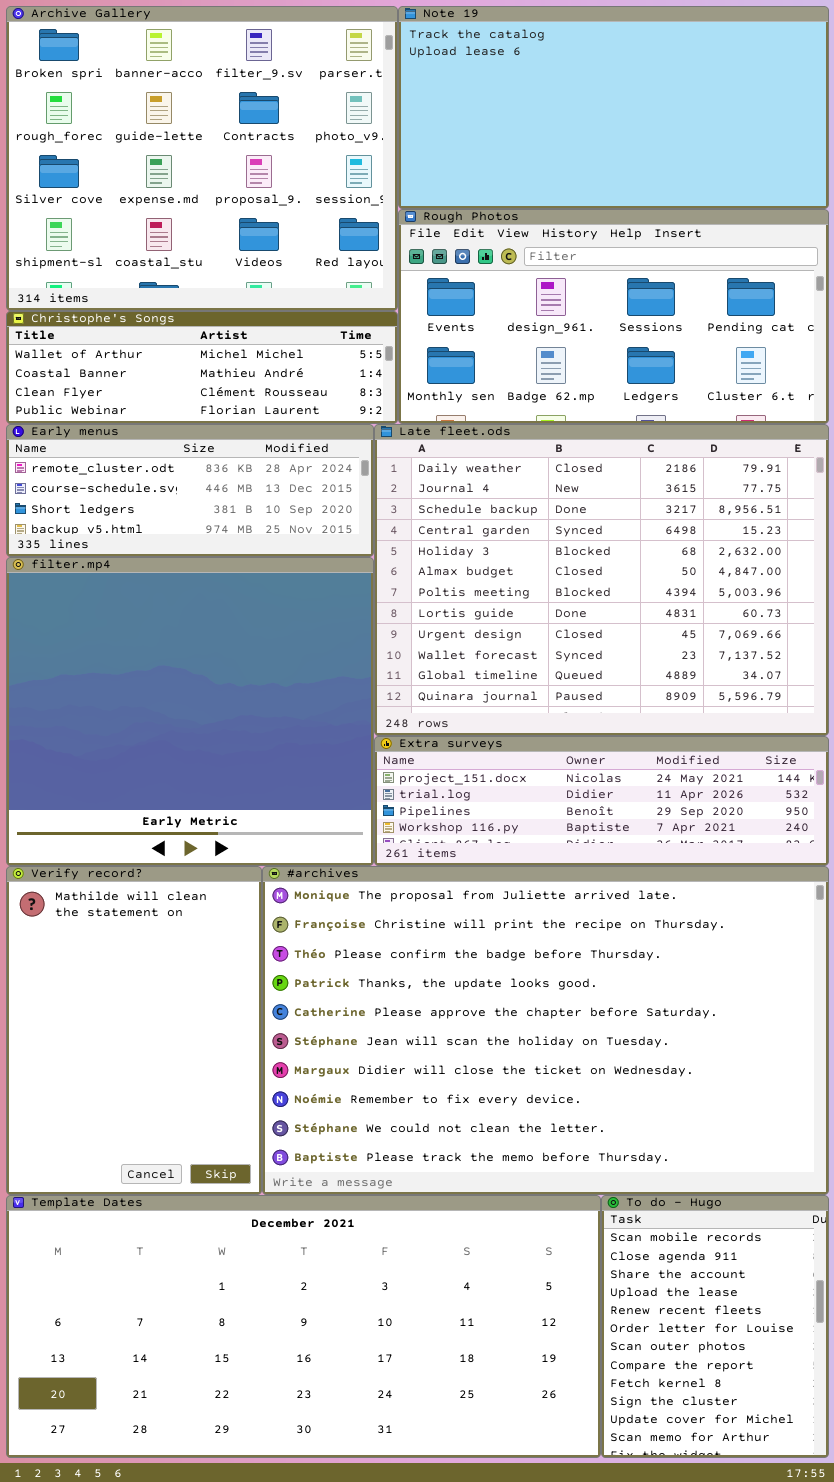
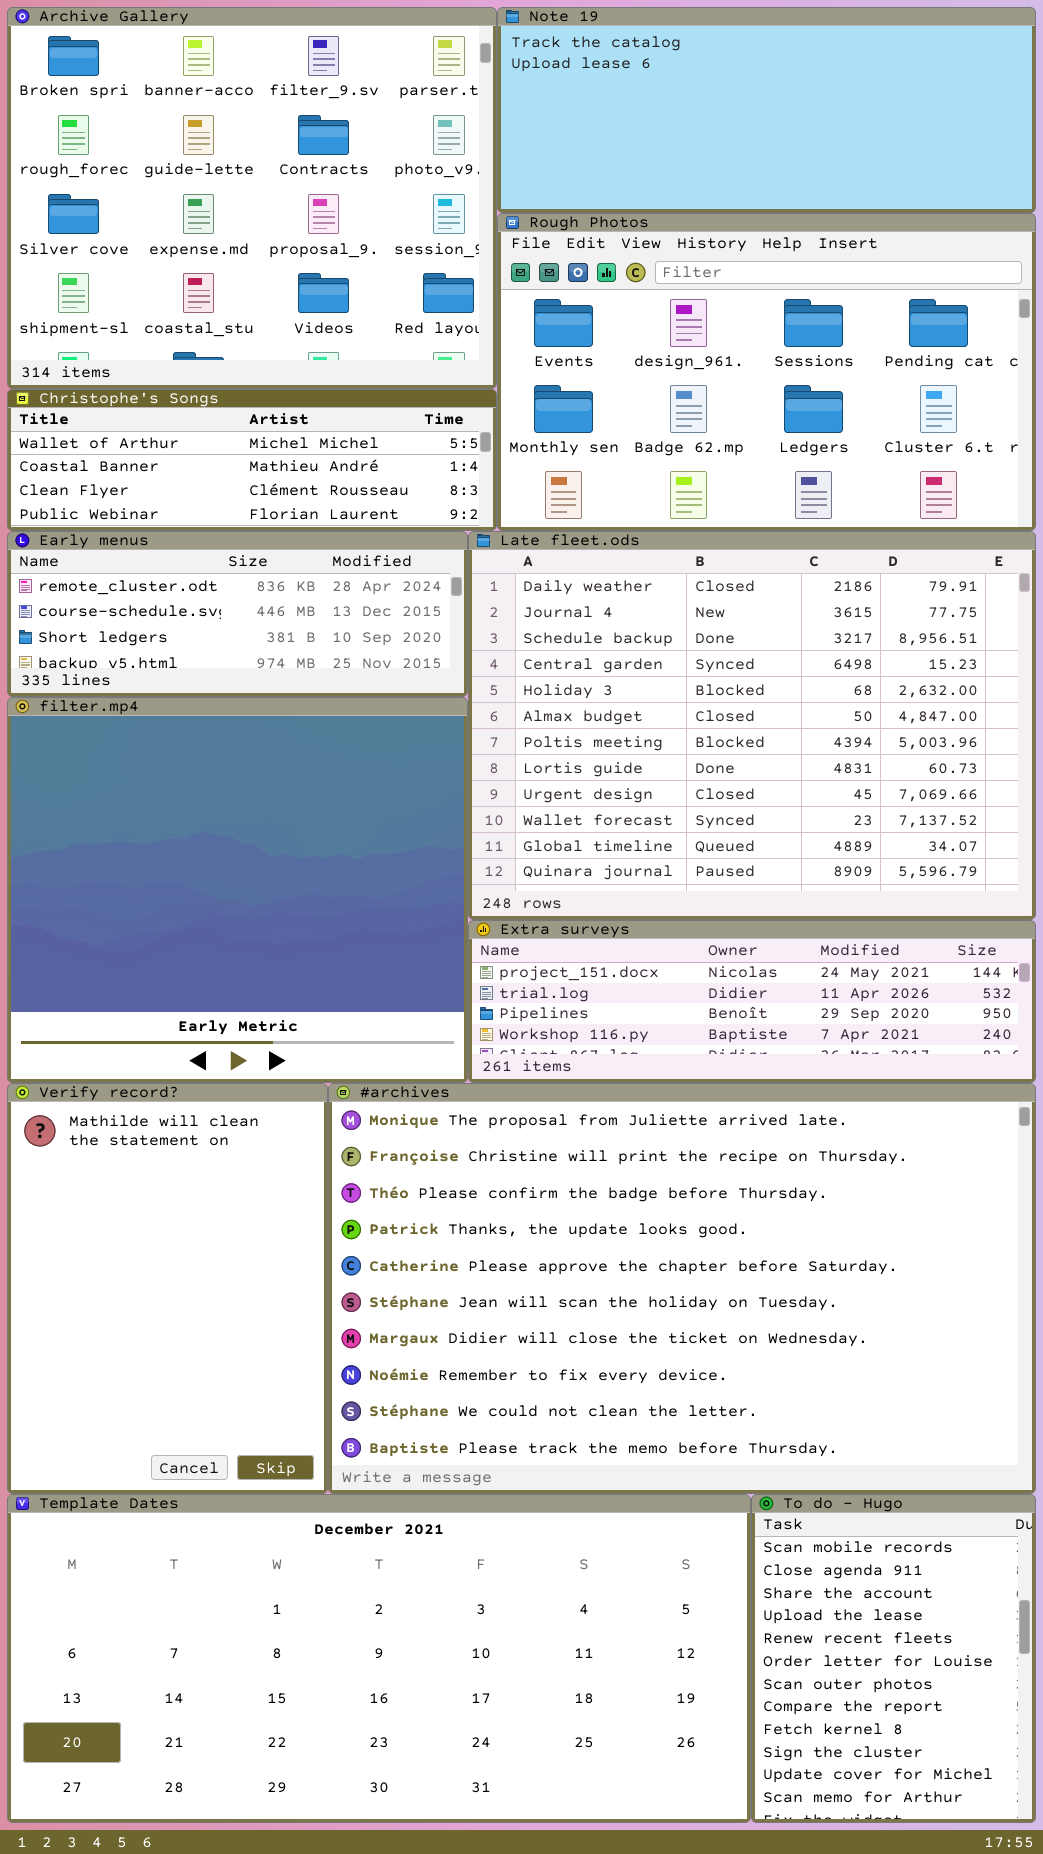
Note 19: [398,6,829,209] -> [497,7,1036,213], resized
Rough Photos: [398,209,829,424] -> [497,213,1036,531], resized

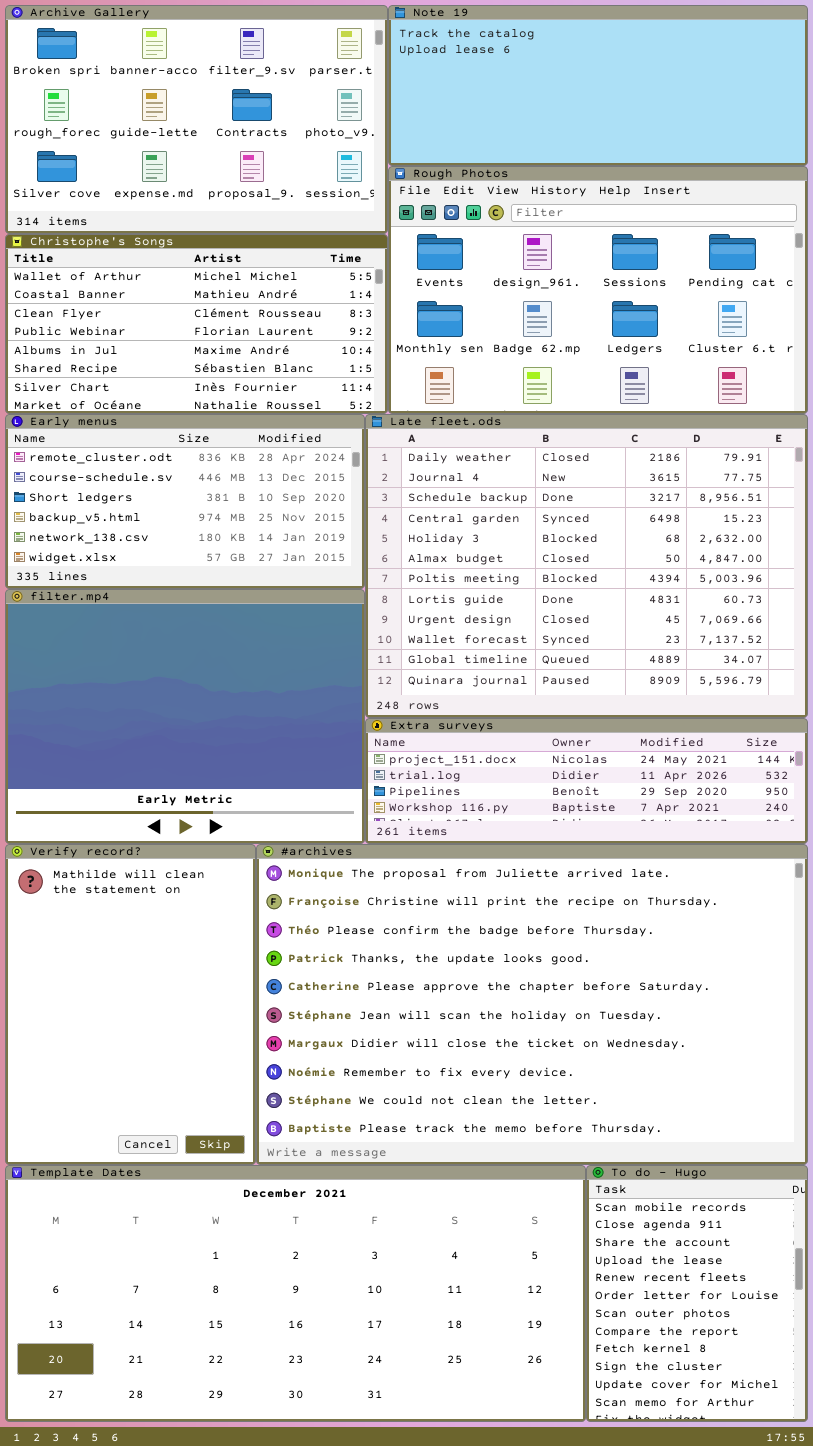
Archive Gallery: [7,7,497,389] -> [5,5,388,234], resized
Christophe's Songs: [7,389,497,531] -> [5,234,388,414], resized
Early menus: [7,531,468,697] -> [5,414,365,589], resized
filter.mp4: [7,697,468,1083] -> [5,589,365,844], resized

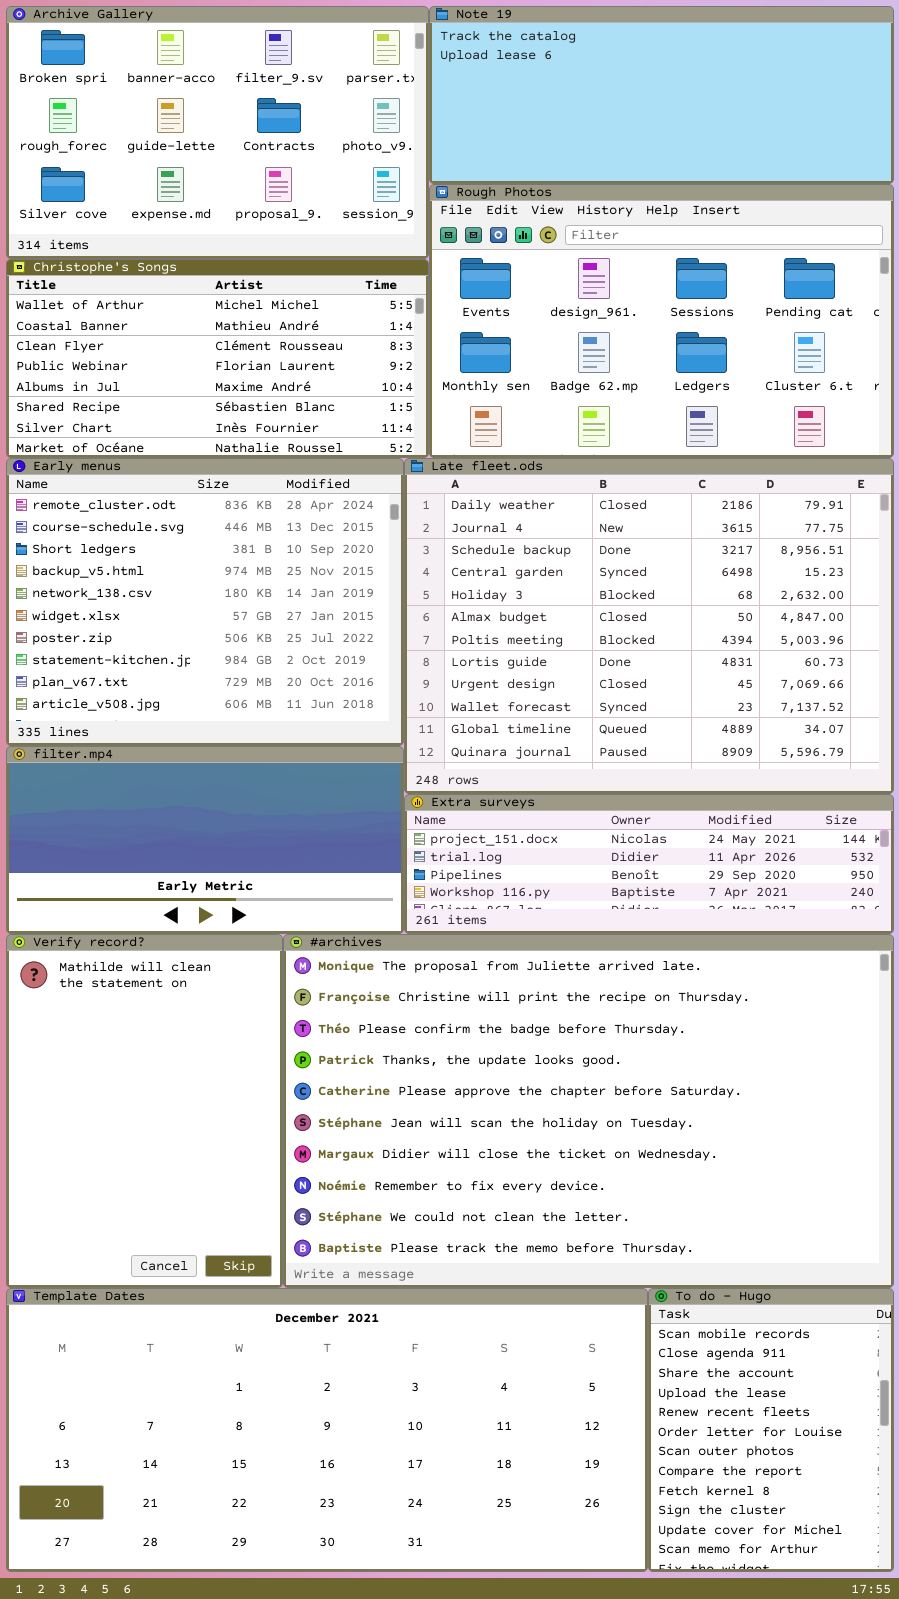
Early menus: [5,414,365,589] -> [6,458,404,746], resized
filter.mp4: [5,589,365,844] -> [6,746,404,934], resized

